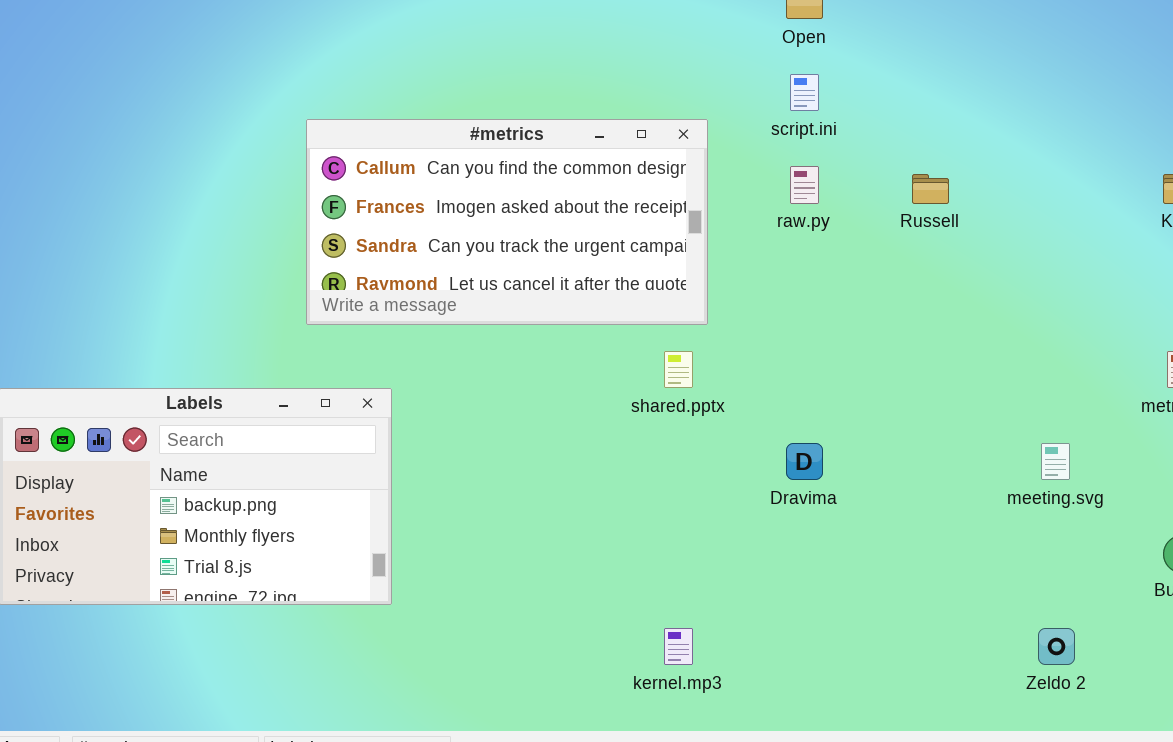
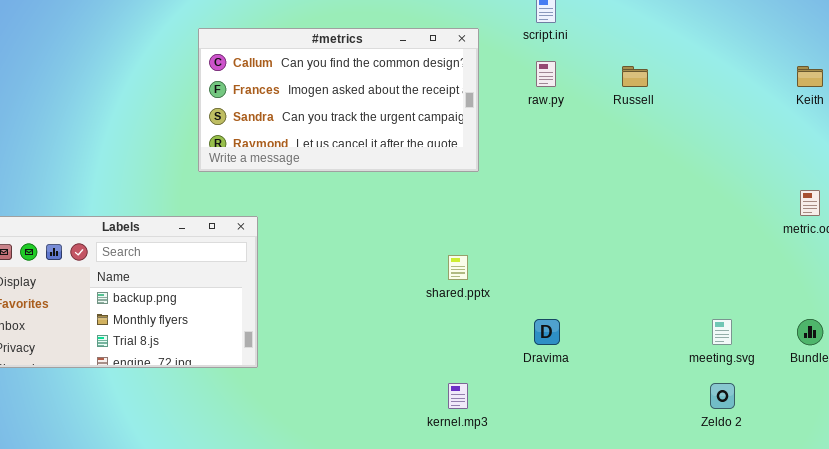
shared.pptx: [664,351,693,388] -> [448,255,468,280], moved
Dravima: [786,443,823,480] -> [534,319,560,345], moved
meeting.svg: [1041,443,1070,480] -> [712,319,732,345], moved

